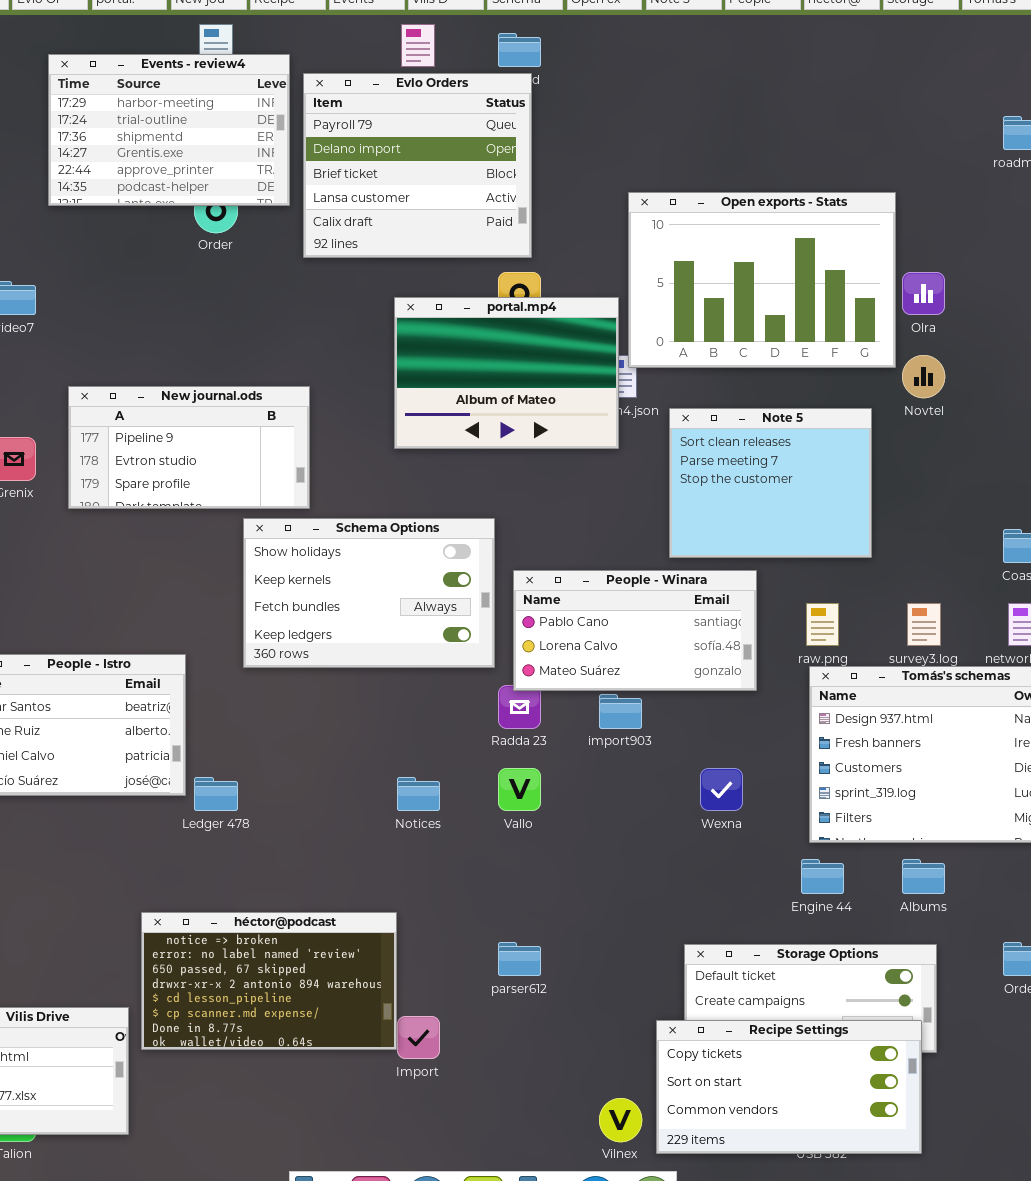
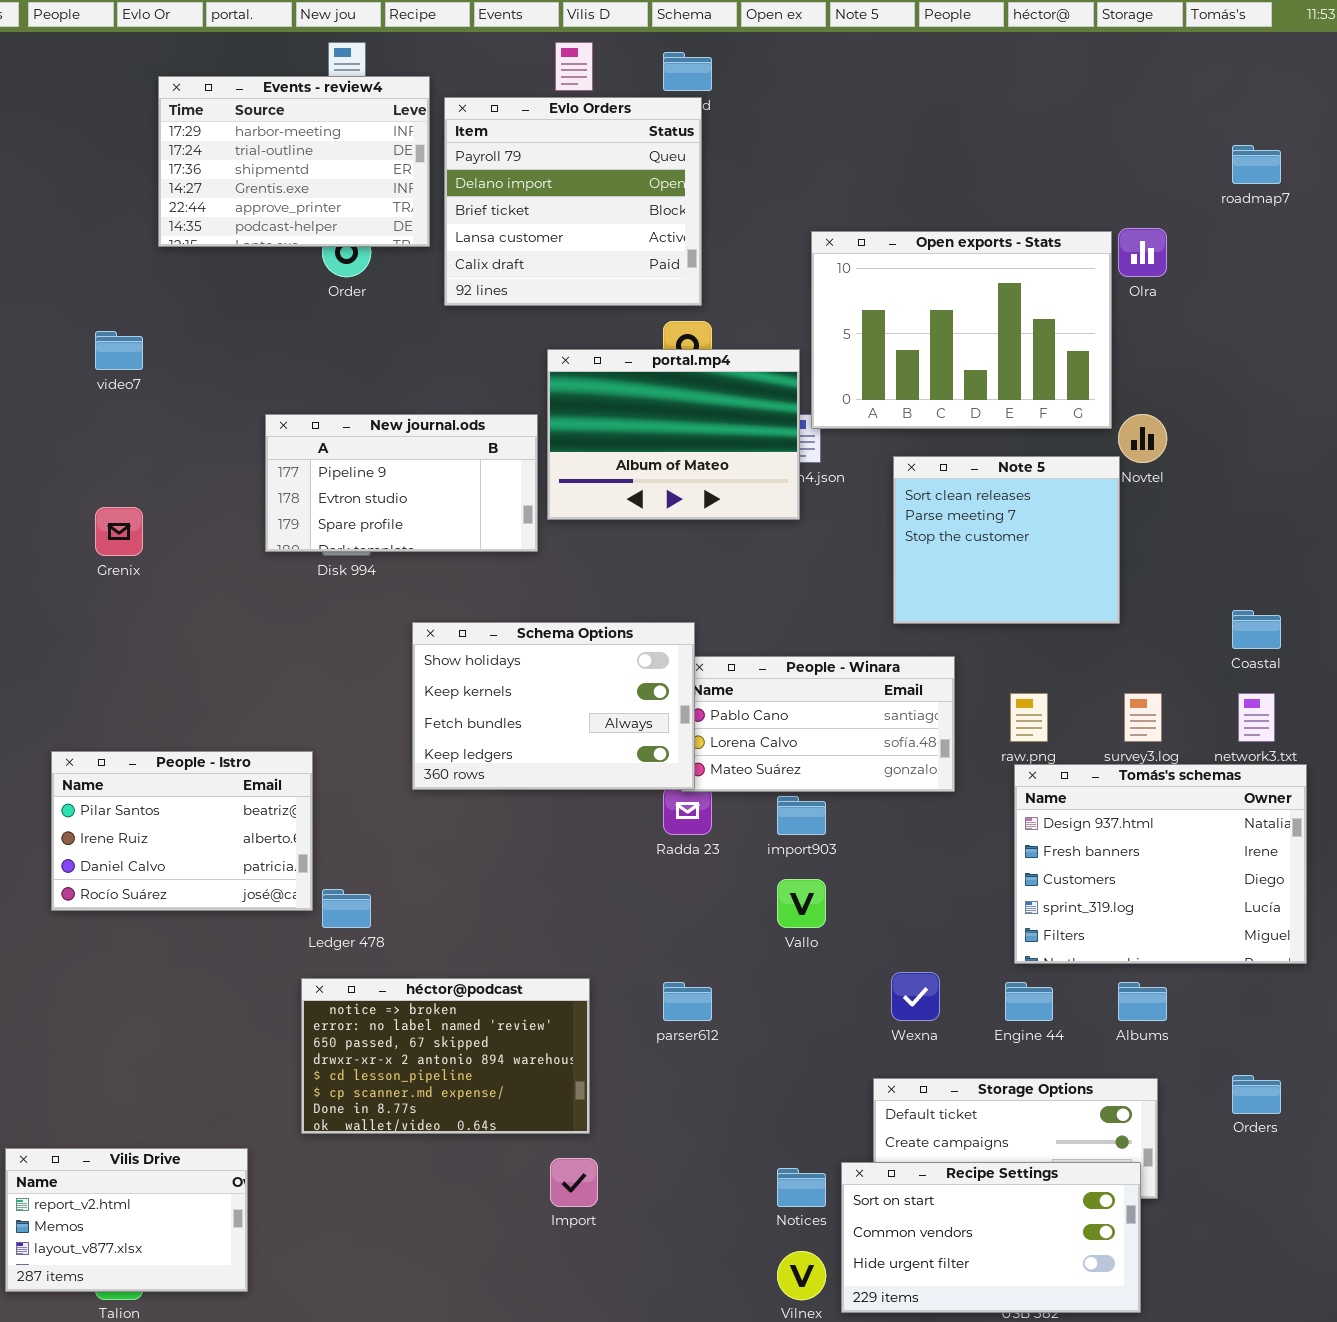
Olra: [902,272,945,315] -> [1118,228,1167,277], moved
New journal.ods: [68,386,310,509] -> [265,414,538,552], moved
Note 5: [669,408,872,558] -> [893,456,1120,624], moved
Schema Options: [243,518,495,668] -> [412,622,695,790], moved
Vallo: [498,768,541,811] -> [777,879,826,928], moved
Wexna: [700,768,743,811] -> [891,972,940,1021], moved
Notices: [397,777,440,811] -> [777,1168,826,1207], moved
héctor@podcast: [141,912,397,1050] -> [301,978,590,1134], moved
parser612: [498,942,541,976] -> [663,982,712,1021], moved
Recipe Settings: [656,1020,922,1154] -> [841,1162,1141,1313], scrolled down 1 row

